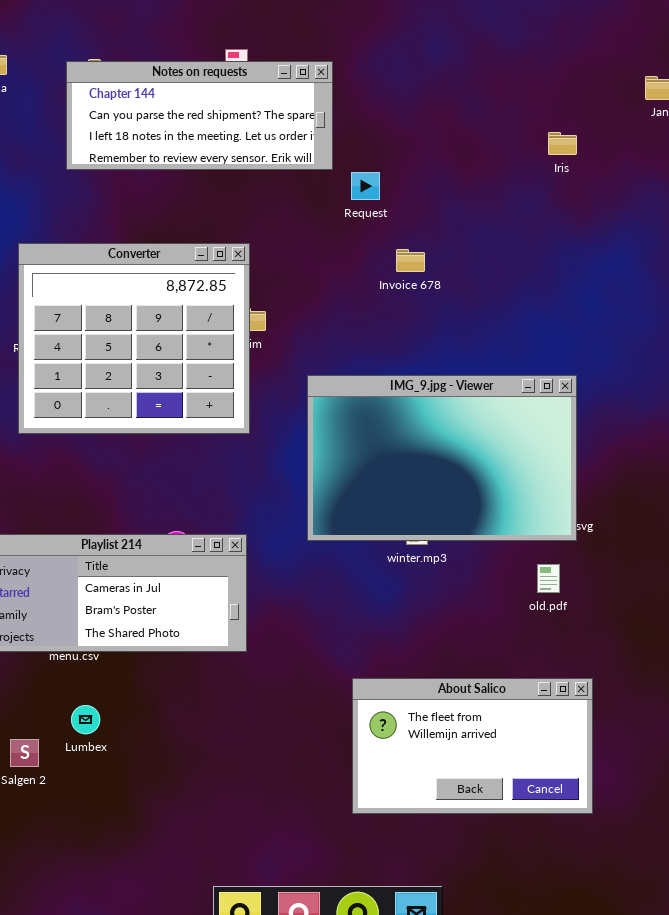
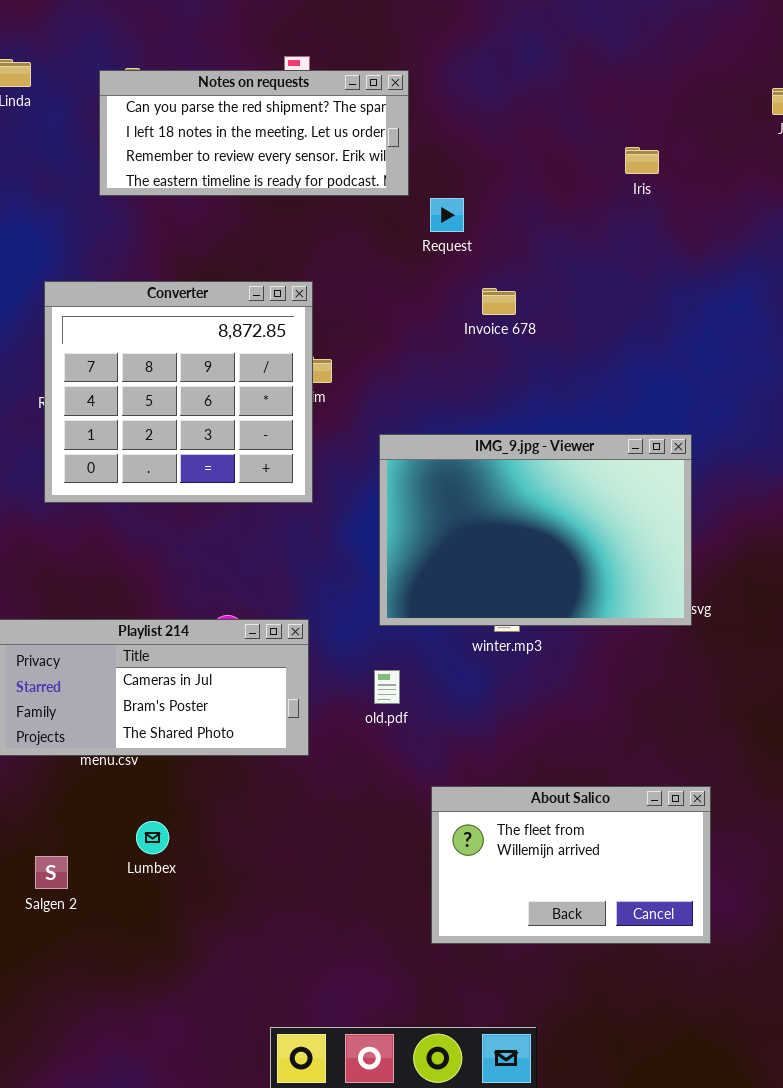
Notes on requests: [66,61,333,170] -> [99,70,409,196], scrolled down 1 row
Iris: [548,132,577,155] -> [625,147,659,174], moved
old.pdf: [537,564,560,593] -> [374,670,400,704], moved
Lumbex: [71,705,100,734] -> [136,821,169,854], moved

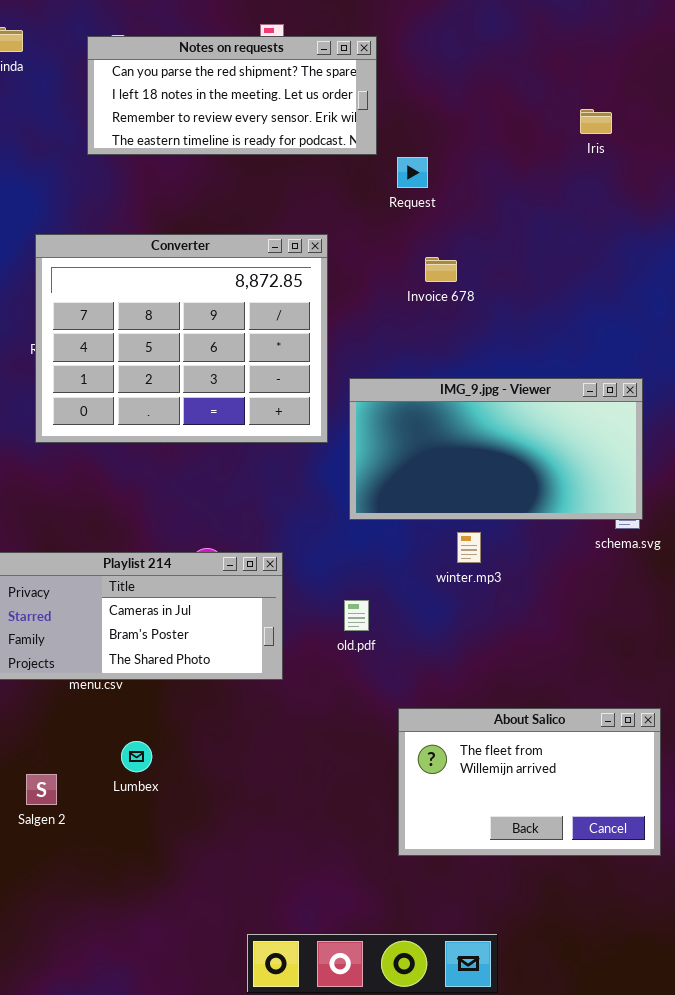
Converter: [44,281,313,503] -> [35,234,328,443], resized
Invoice 678: [482,288,516,315] -> [425,257,457,282], moved
IMG_9.jpg - Viewer: [379,434,692,626] -> [349,378,643,520], resized

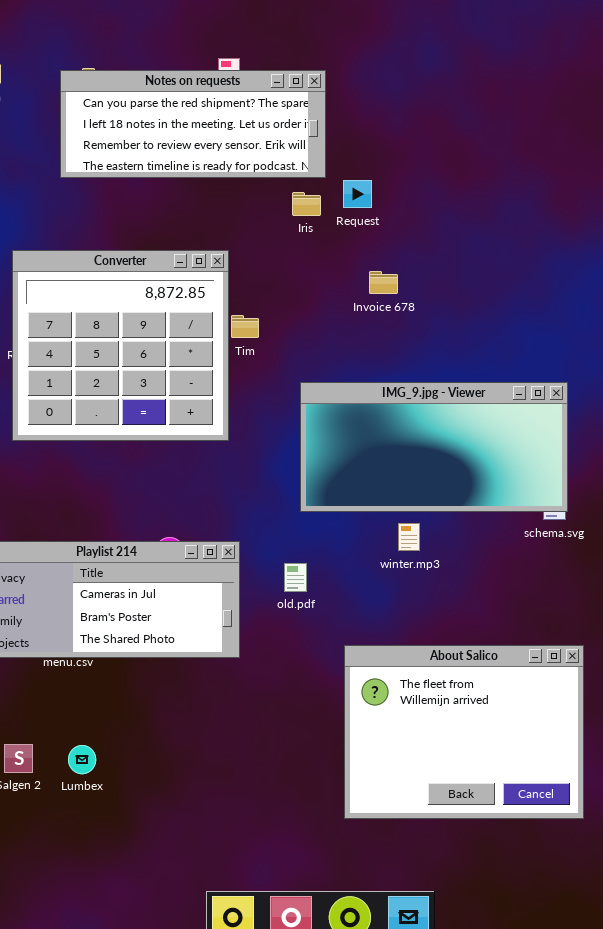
Iris: [580,109,612,134] -> [292,192,321,216], moved
Converter: [35,234,328,443] -> [12,250,229,441], resized
old.pdf: [344,600,369,631] -> [284,563,307,592], moved
About Salico: [398,708,661,856] -> [344,645,584,819], resized
Lumbex: [121,741,152,772] -> [68,745,96,774], moved

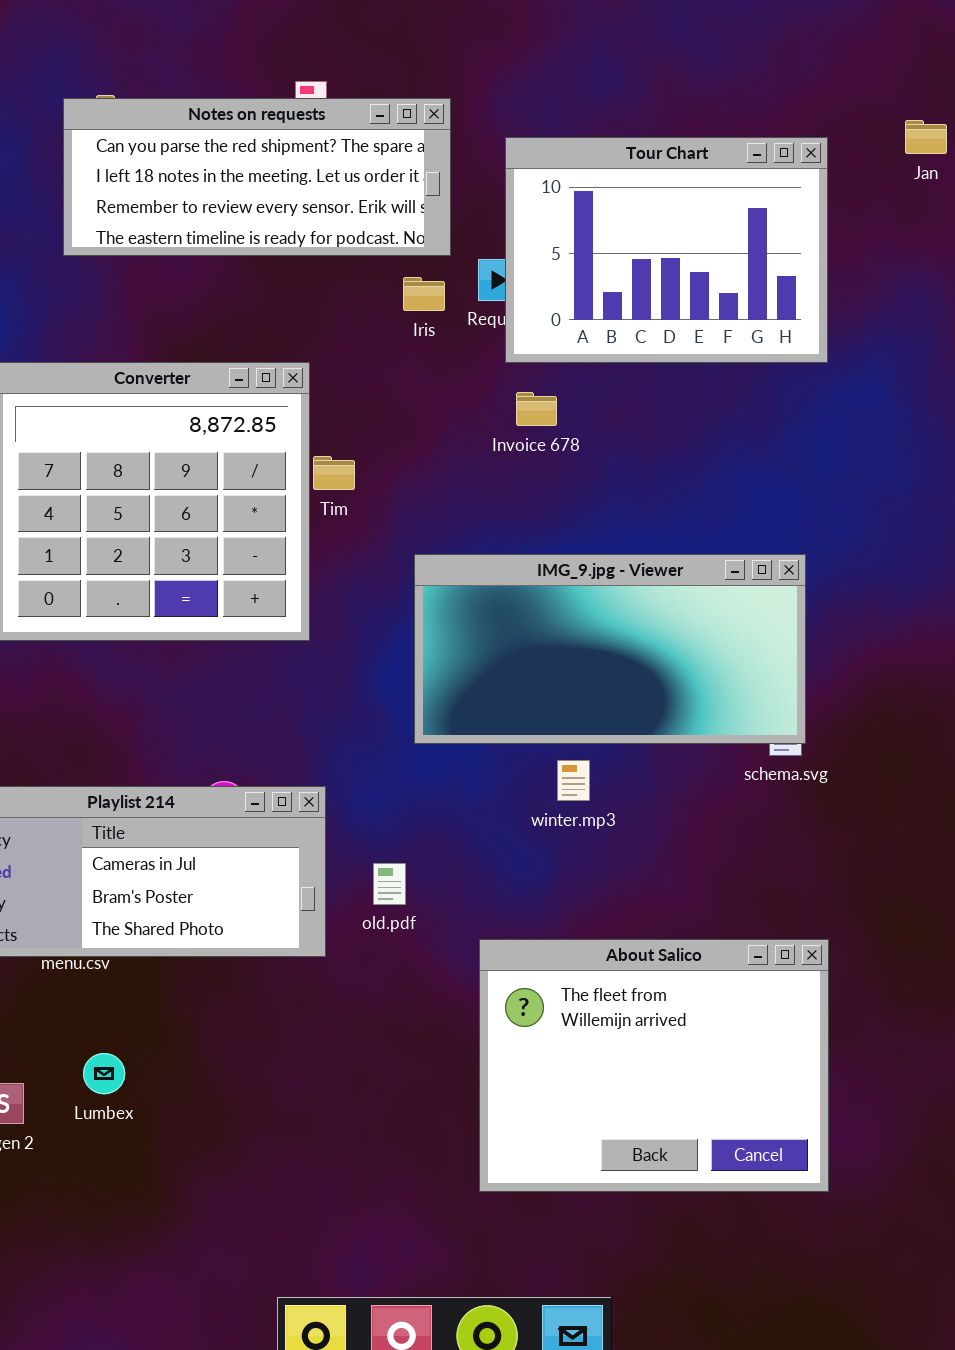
Tour Chart: none -> [505,137,828,363], opened
old.pdf: [284,563,307,592] -> [373,863,406,905], moved
Lumbex: [68,745,96,774] -> [83,1053,125,1094], moved

